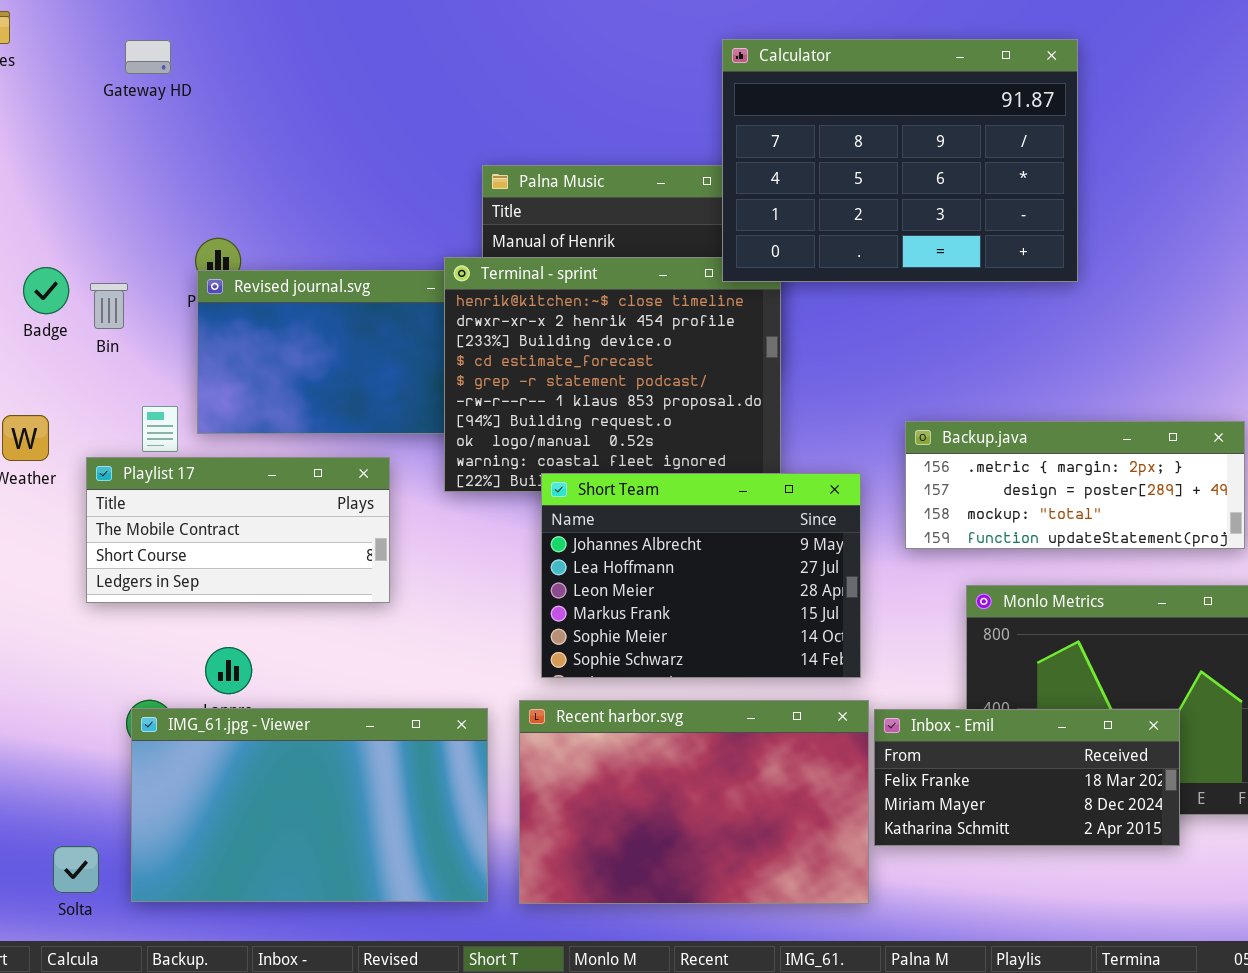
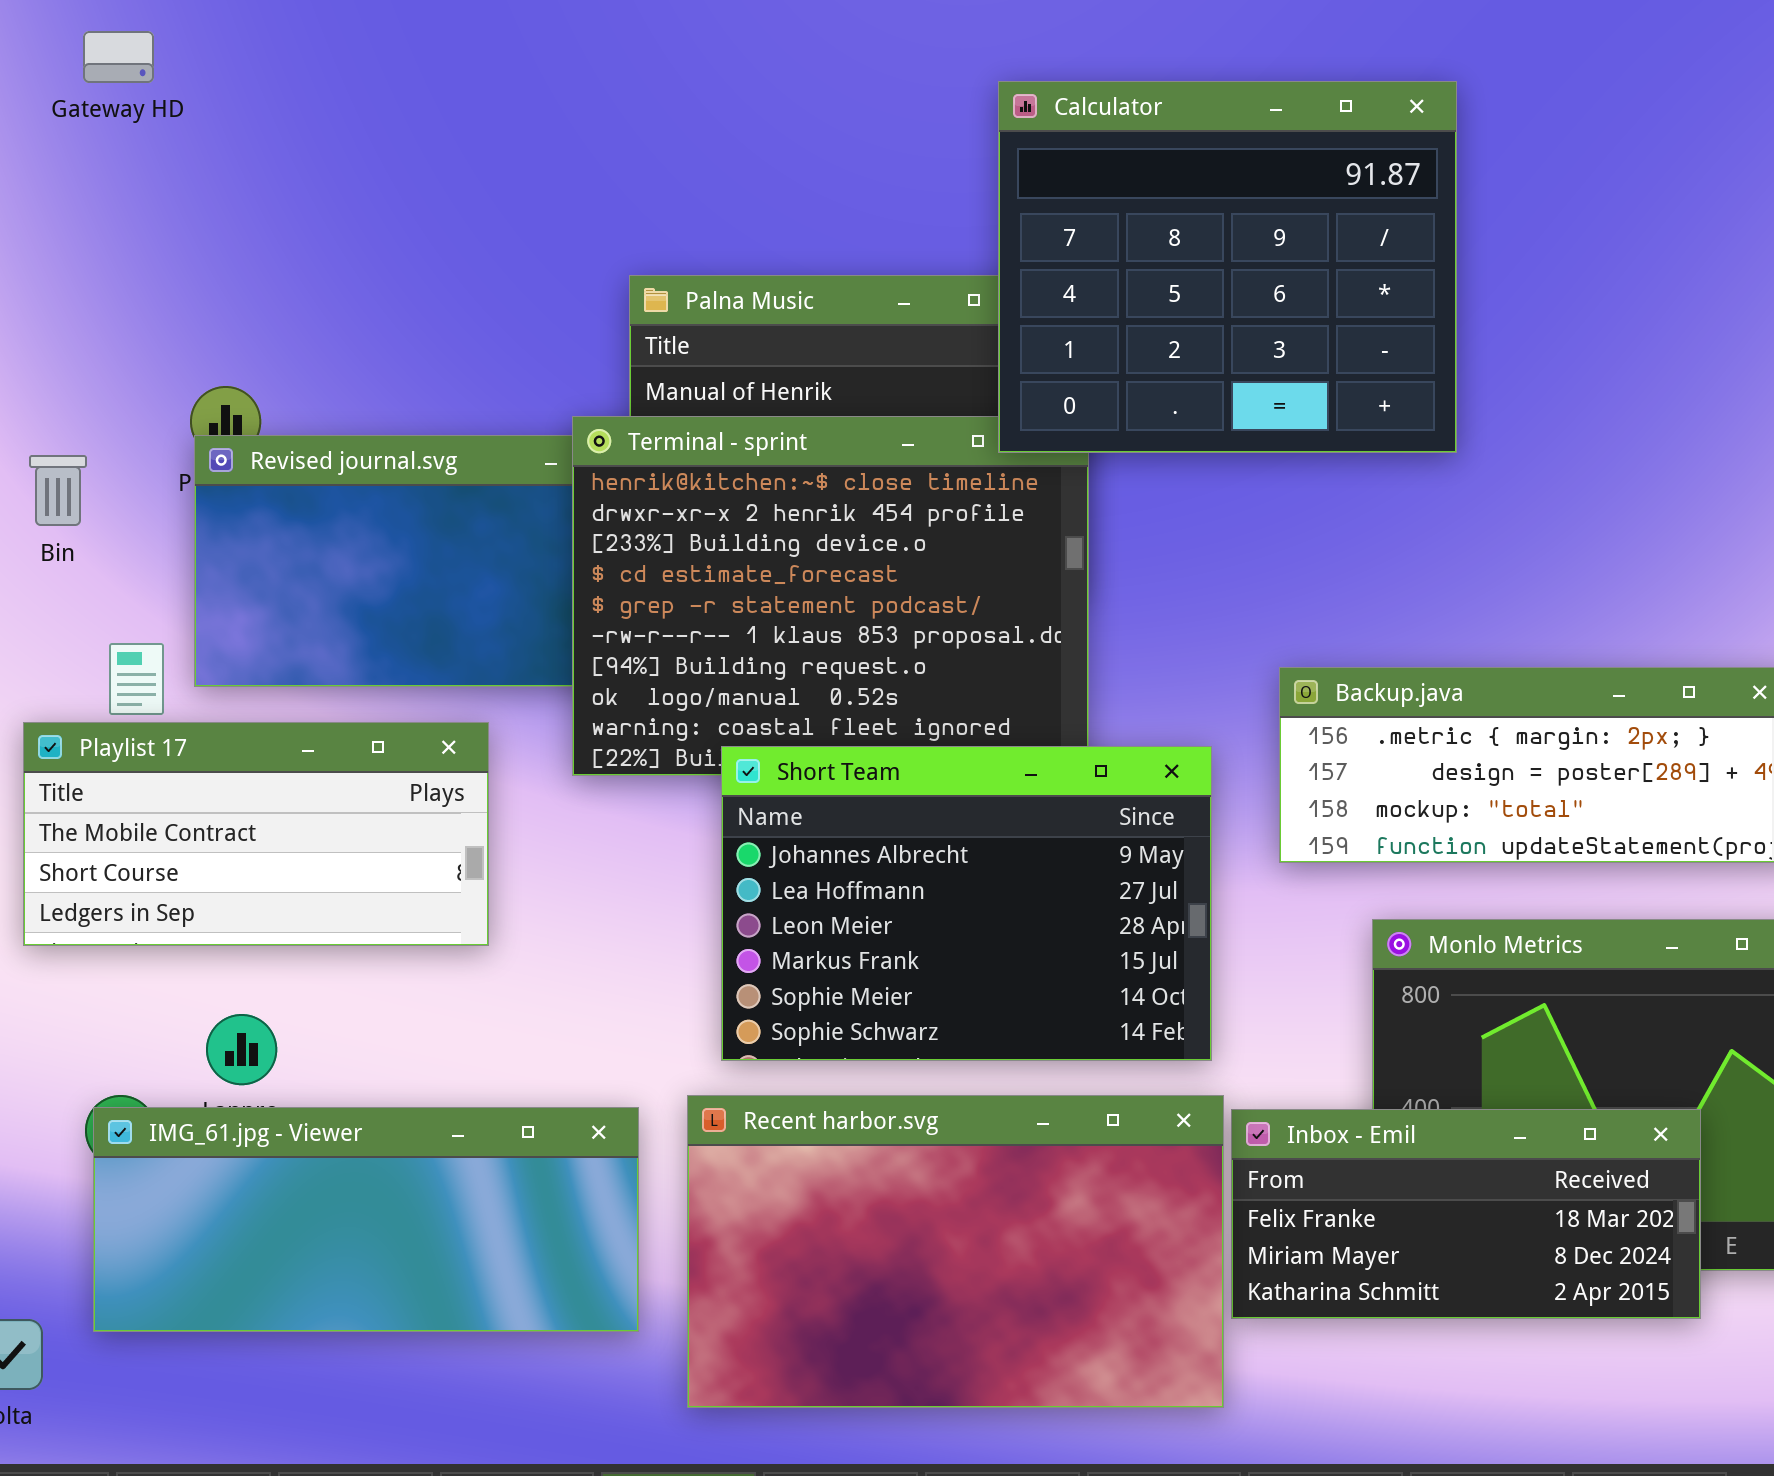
Calculator: [722,39,1078,282] -> [998,81,1457,453], resized
Gateway HD: [125,40,171,74] -> [83,31,154,83], moved
IMG_61.jpg - Viewer: [131,708,488,902] -> [93,1107,639,1332], resized

